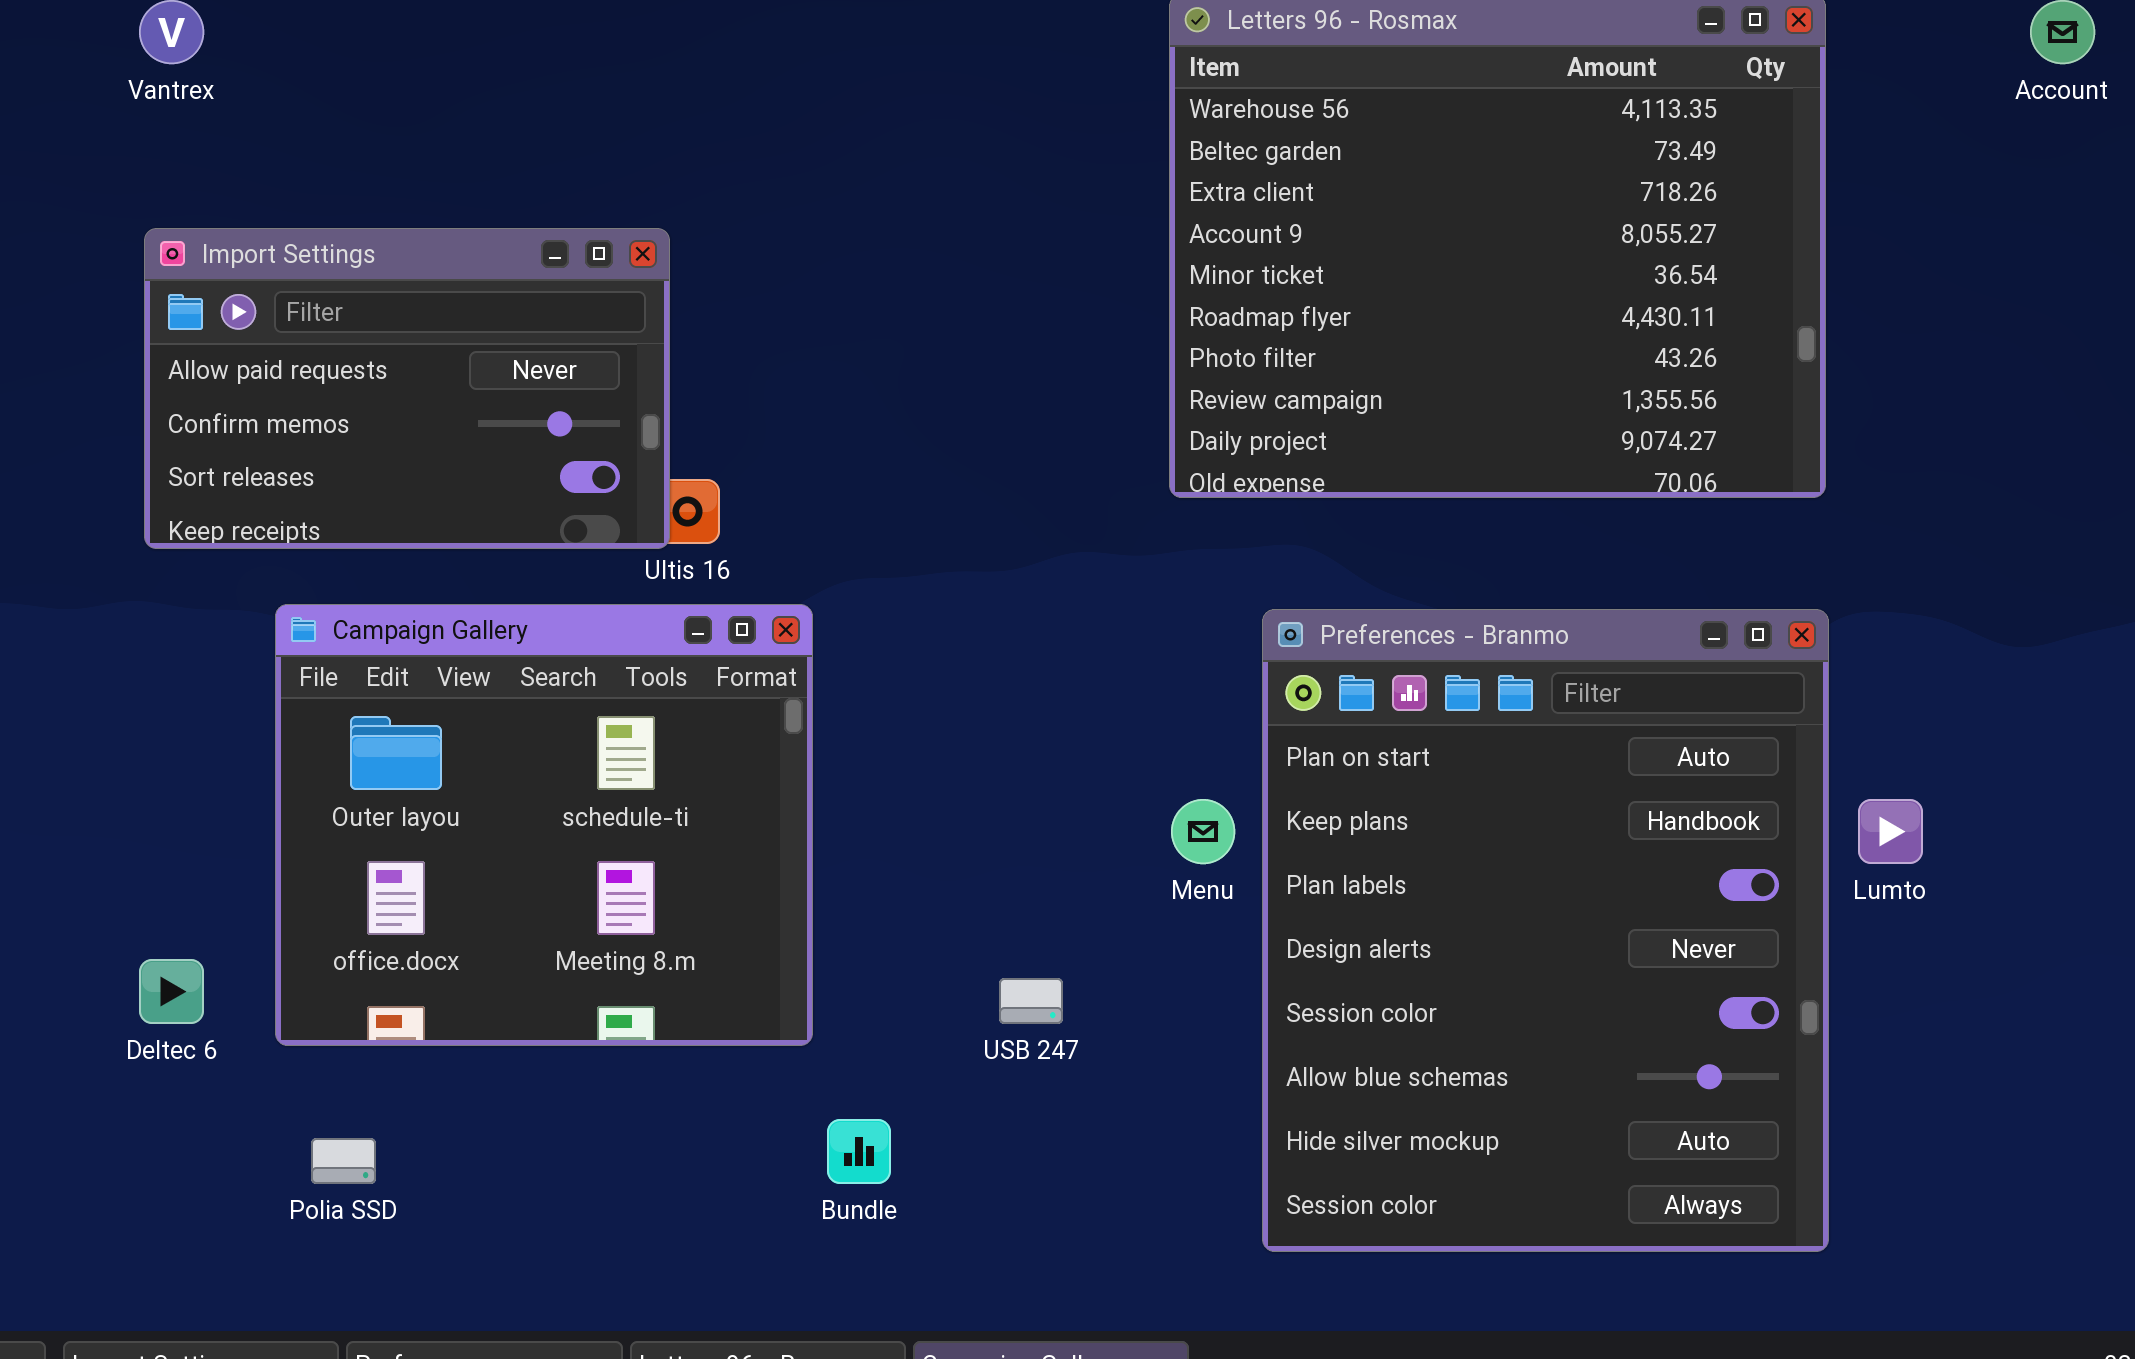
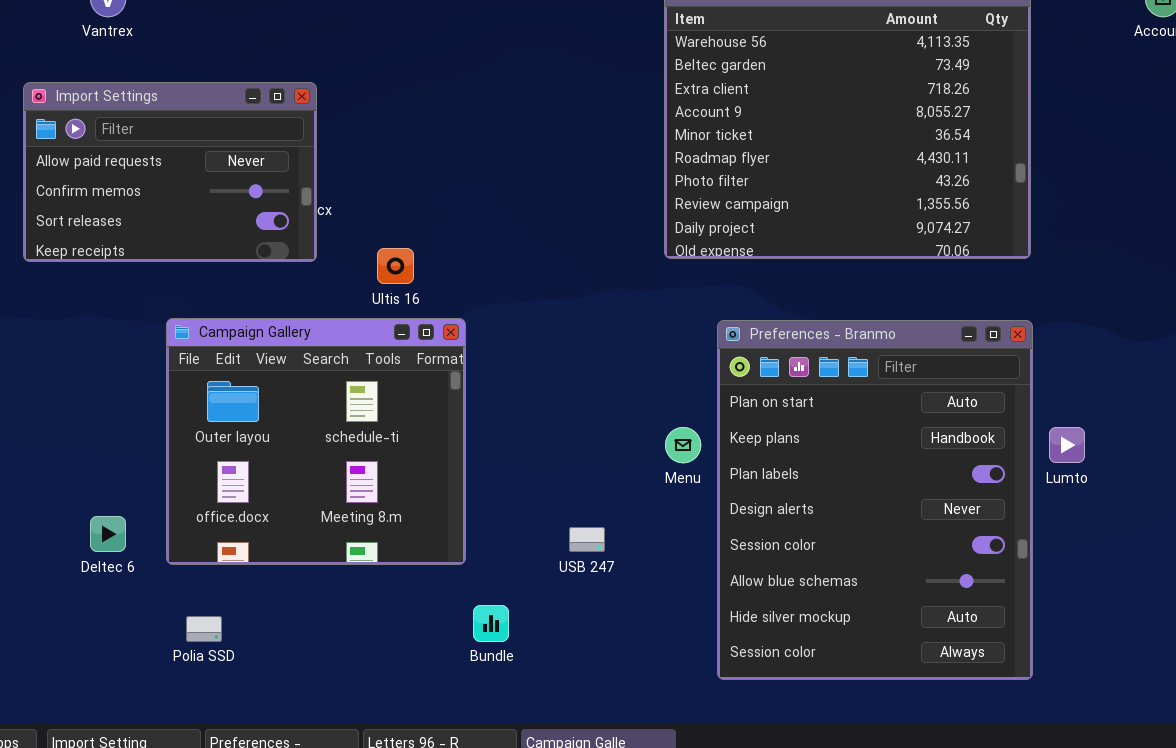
Import Settings: [144,228,670,549] -> [23,82,317,262], moved

